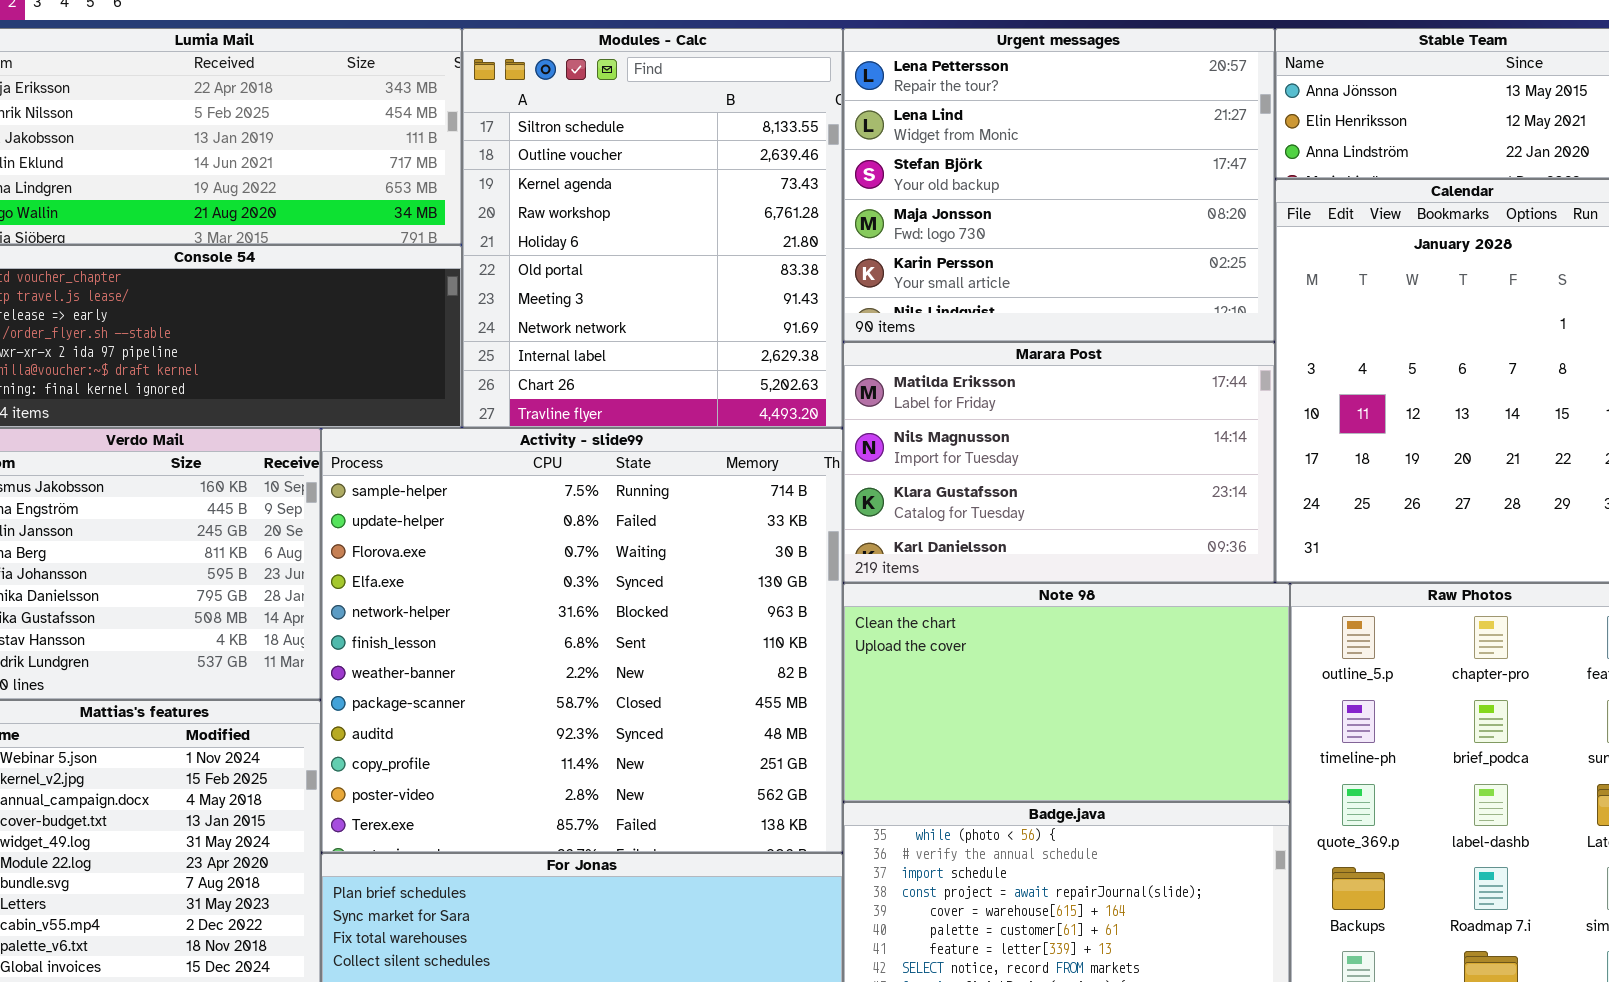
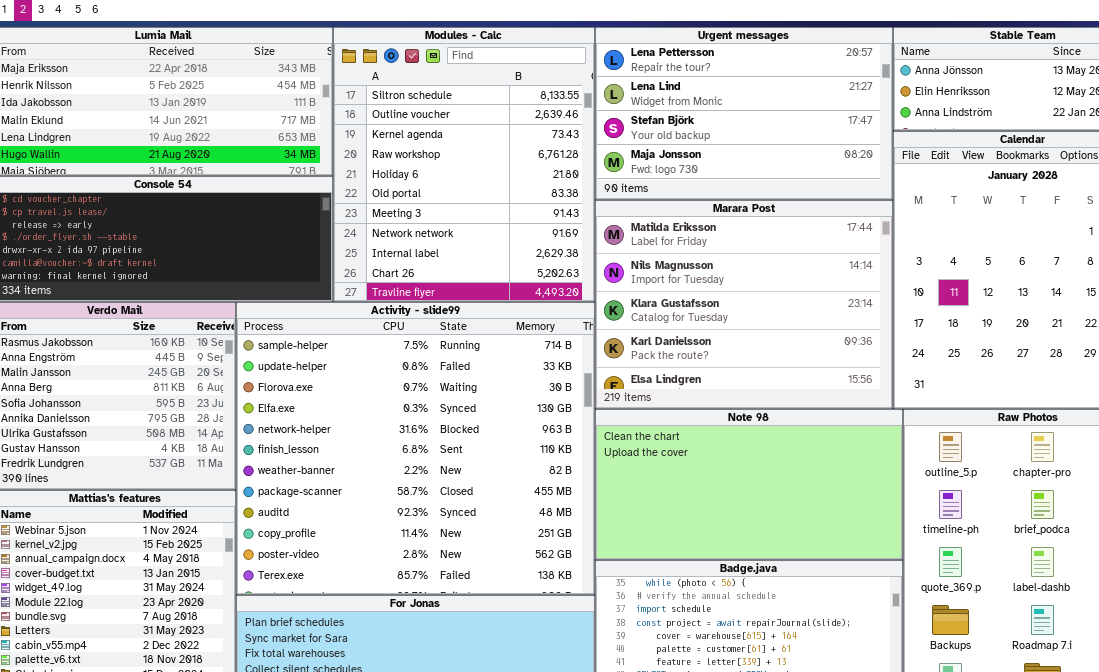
Urgent messages: [843,28,1275,342] -> [595,27,893,200], resized
Marara Post: [843,342,1275,583] -> [595,200,893,409], resized

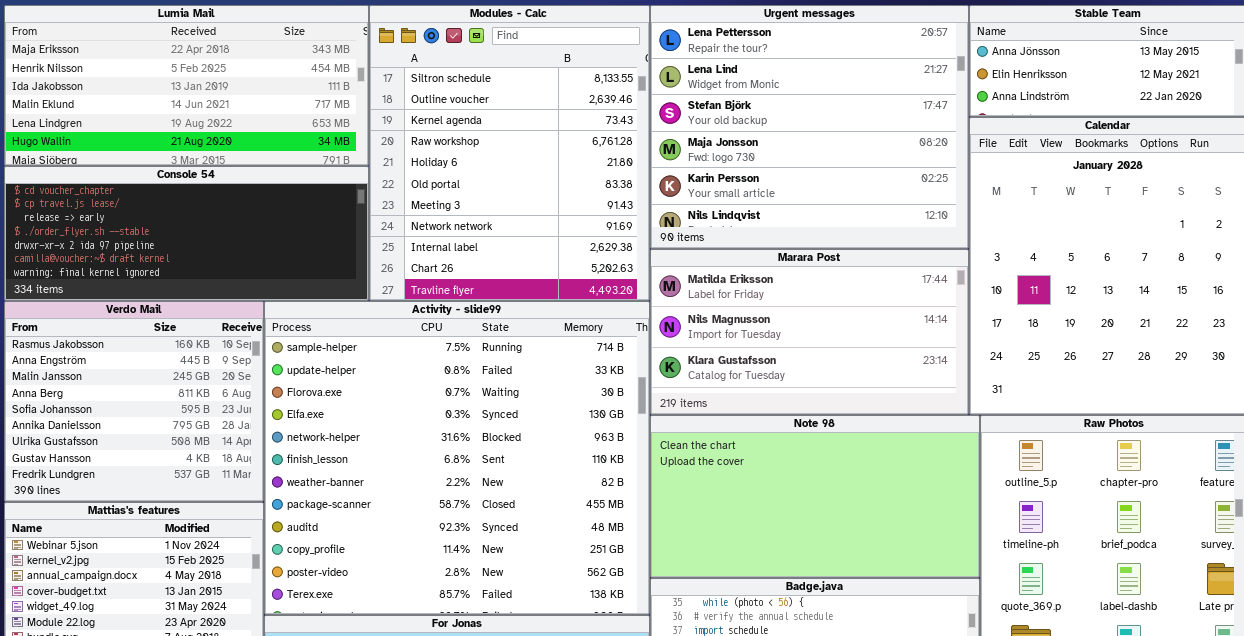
Urgent messages: [595,27,893,200] -> [650,5,969,249], resized
Marara Post: [595,200,893,409] -> [650,249,969,415], resized

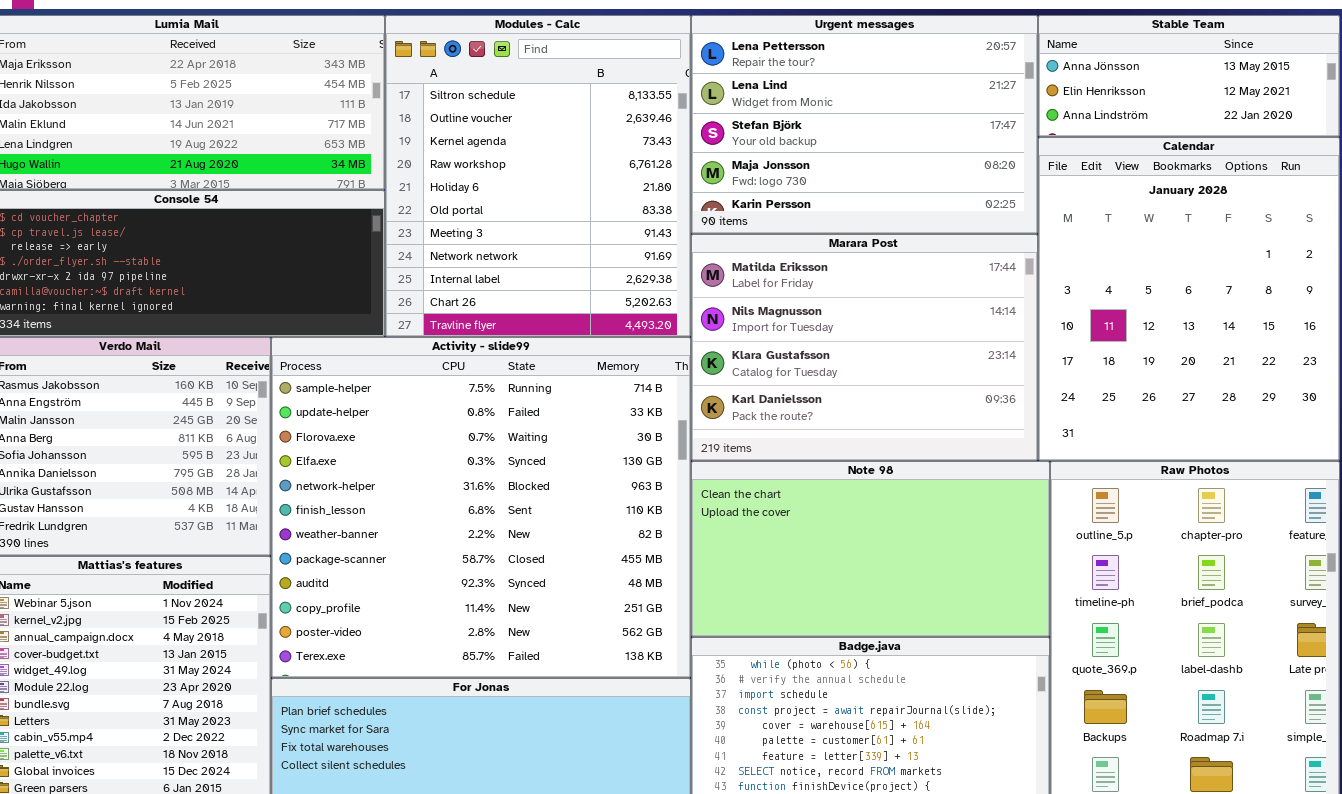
Urgent messages: [650,5,969,249] -> [691,15,1038,234], resized
Marara Post: [650,249,969,415] -> [691,234,1038,461], resized

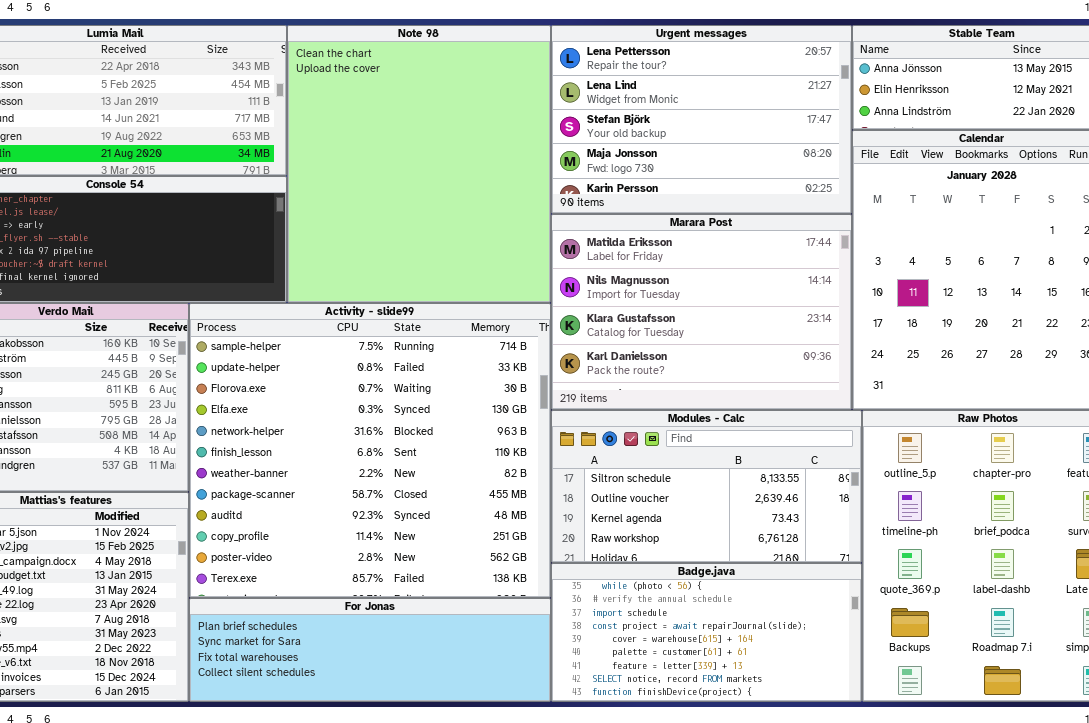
Modules - Calc: [385,15,691,337] -> [551,410,862,563], moved, resized
Note 98: [691,461,1050,637] -> [287,25,551,303], moved, resized

